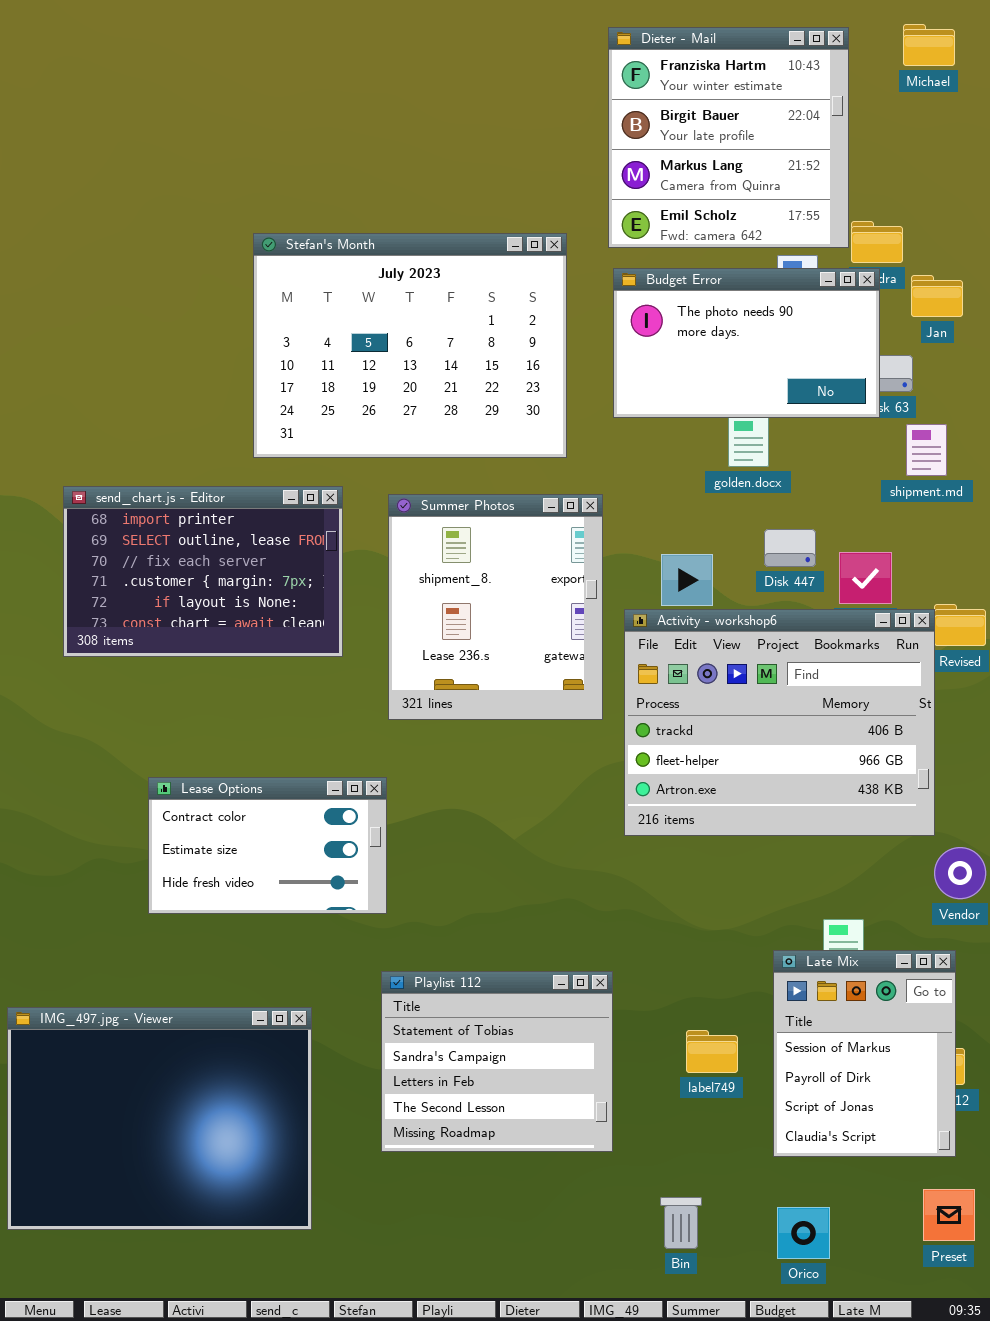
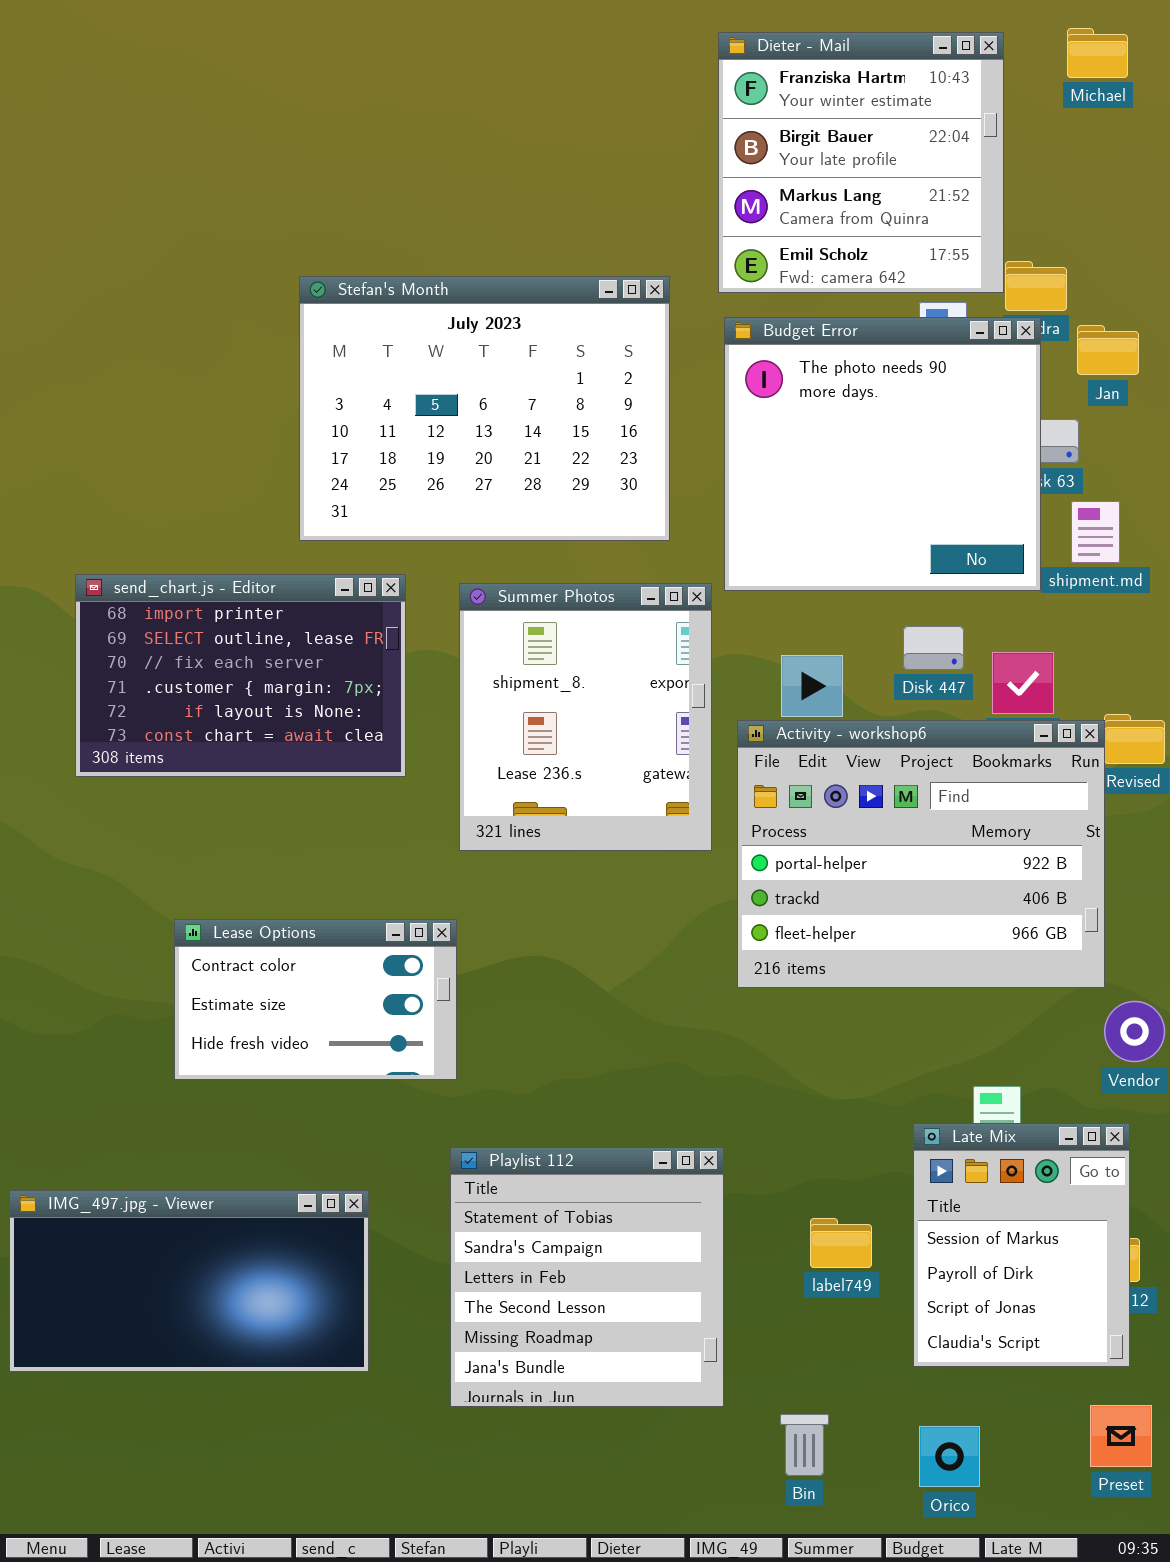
Budget Error: [613,268,880,418] -> [724,317,1041,591], resized
Activity - workshop6: [624,609,935,836] -> [737,720,1105,988], scrolled up 1 row
Playlist 112: [381,971,613,1152] -> [450,1147,724,1407], resized
IMG_497.jpg - Viewer: [7,1007,312,1230] -> [9,1190,369,1372], resized

